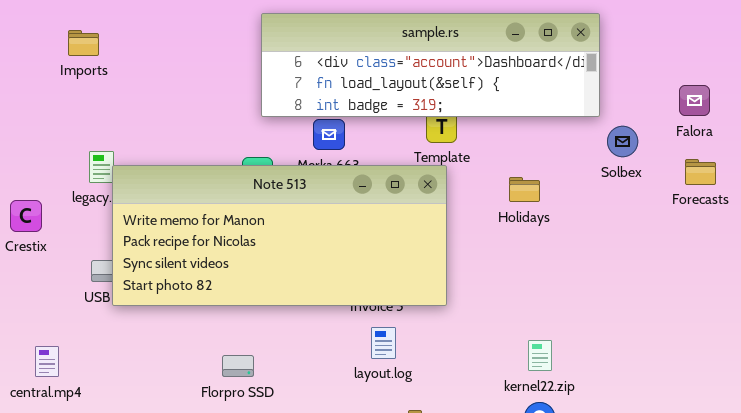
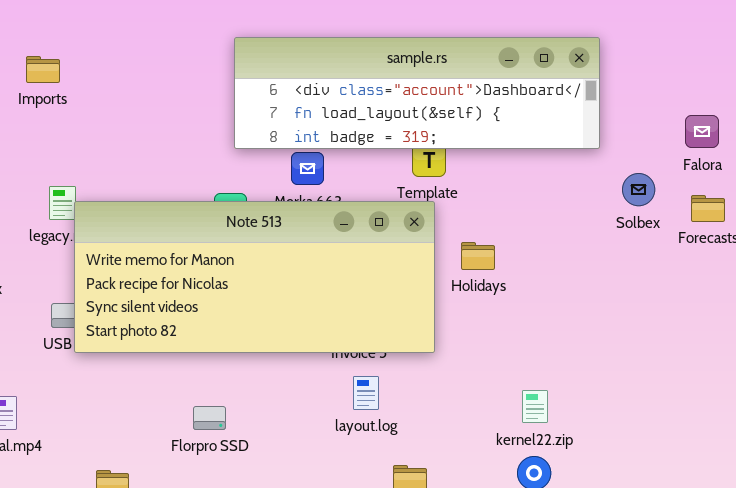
Solbex: [607,126,638,157] -> [622,173,655,206], moved
Holidays: [509,177,540,202] -> [461,242,495,270], moved

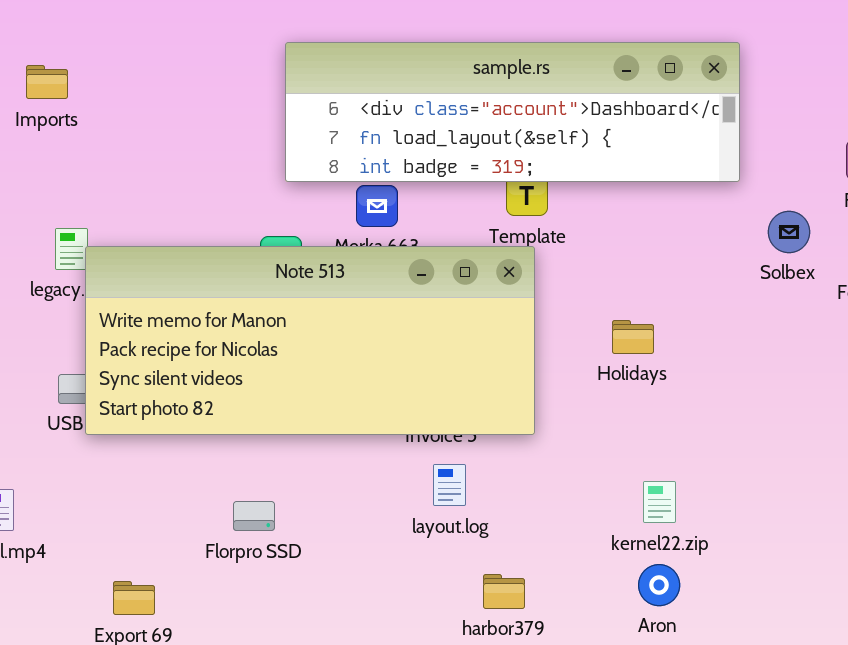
Holidays: [461,242,495,270] -> [612,320,654,354], moved

